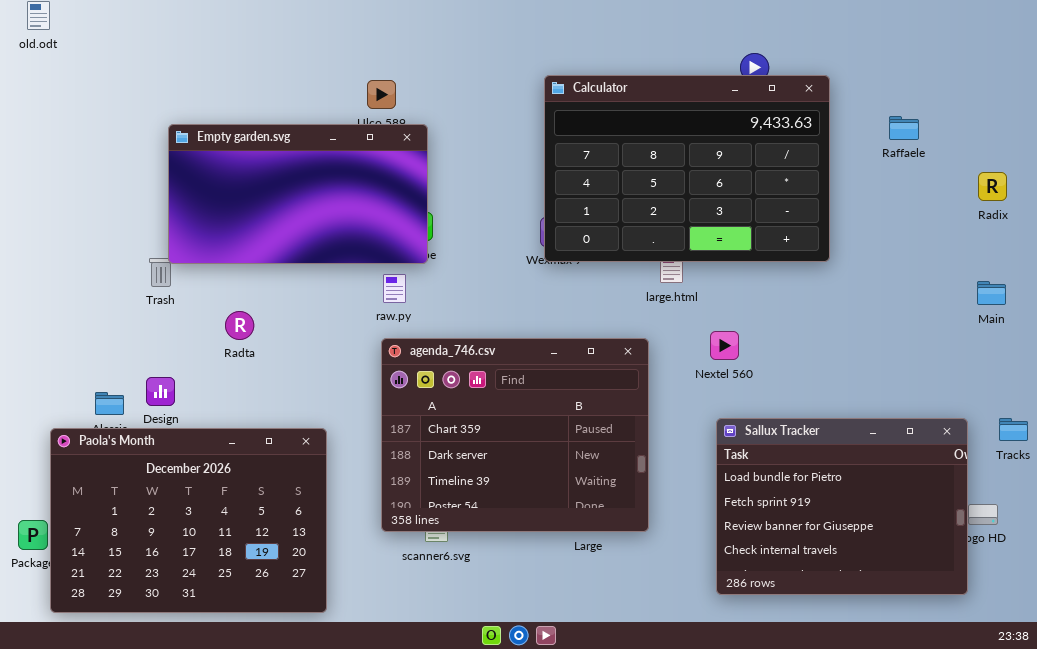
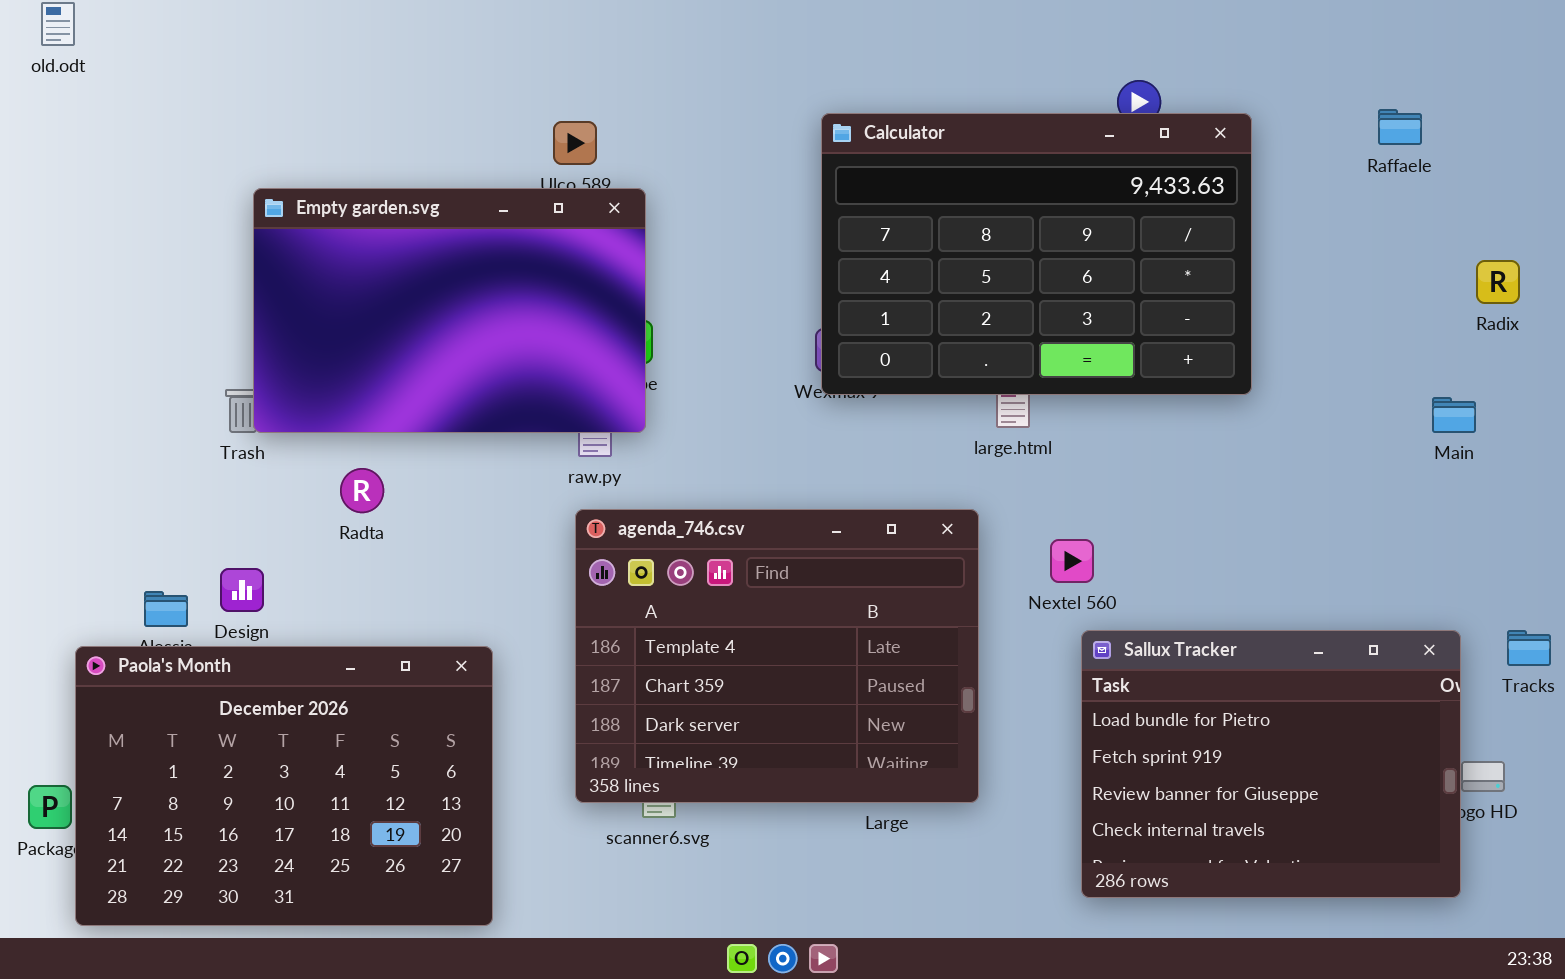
Raffaele: [889,116,919,140] -> [1378,109,1422,145], moved
Empty garden.svg: [168,124,428,264] -> [253,188,646,433], resized
Main: [977,281,1006,305] -> [1432,397,1476,433], moved
Nextel 560: [710,331,739,360] -> [1050,539,1094,583], moved
agenda_746.csv: [381,338,649,532] -> [575,509,979,803], scrolled up 1 row

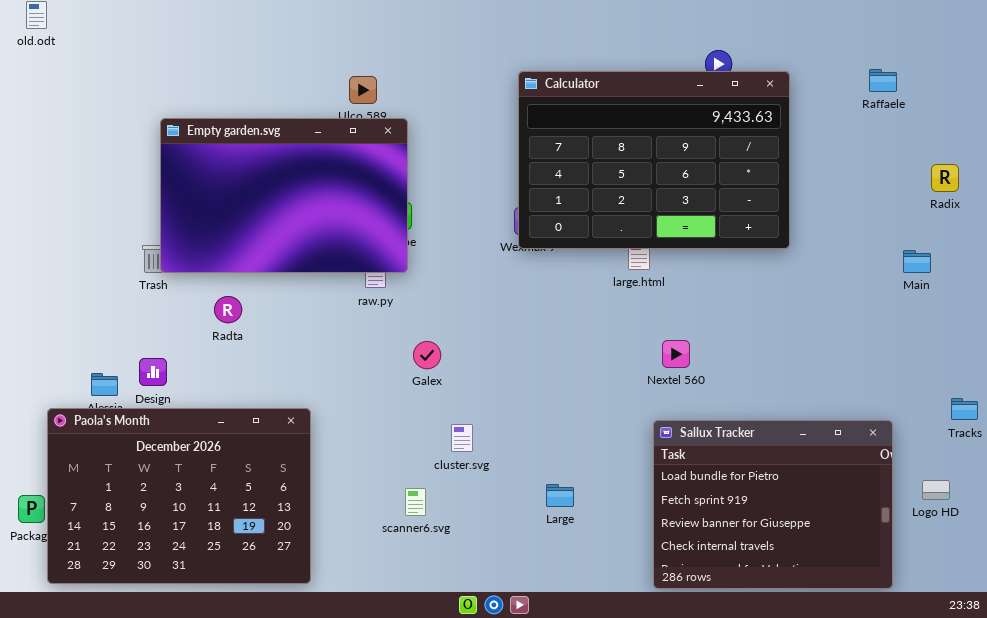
agenda_746.csv: [575,509,979,803] -> none, closed
Sallux Tracker: [1081,630,1461,898] -> [653,420,893,589], moved

